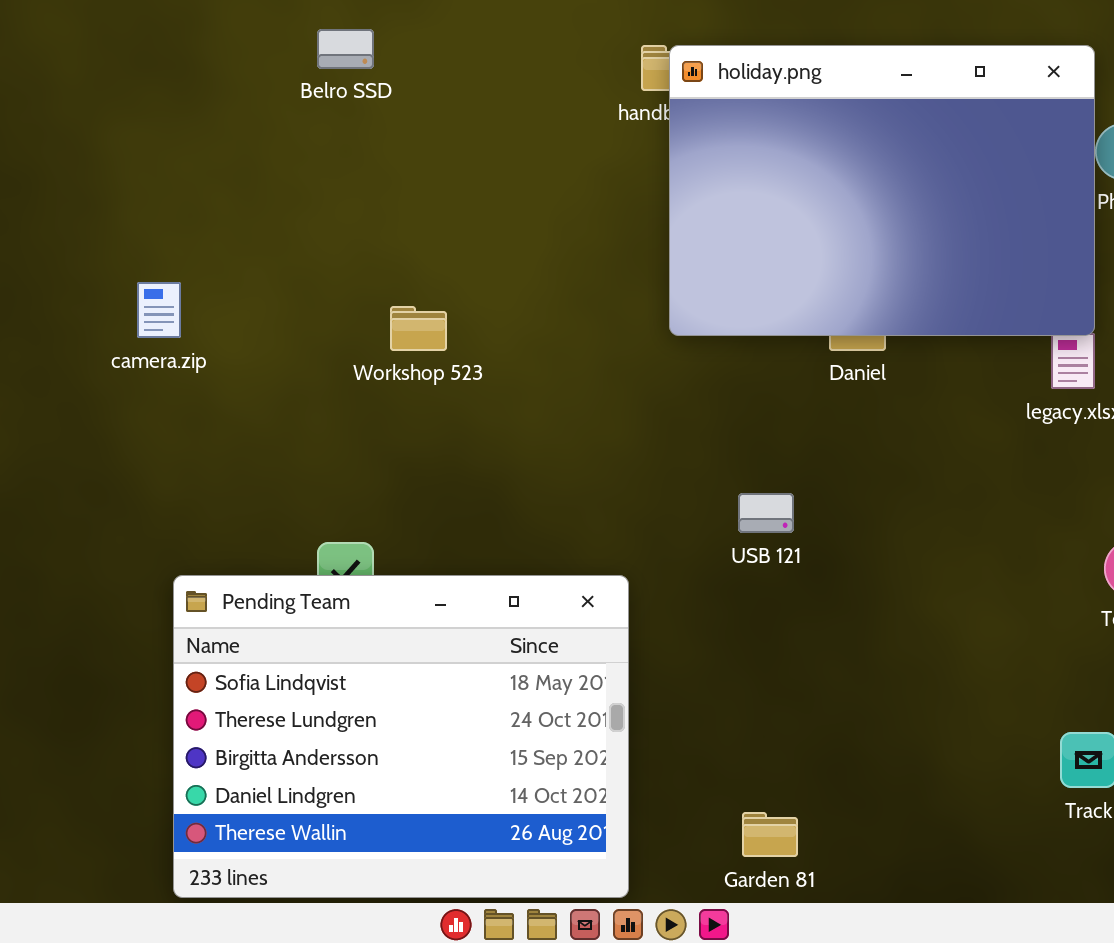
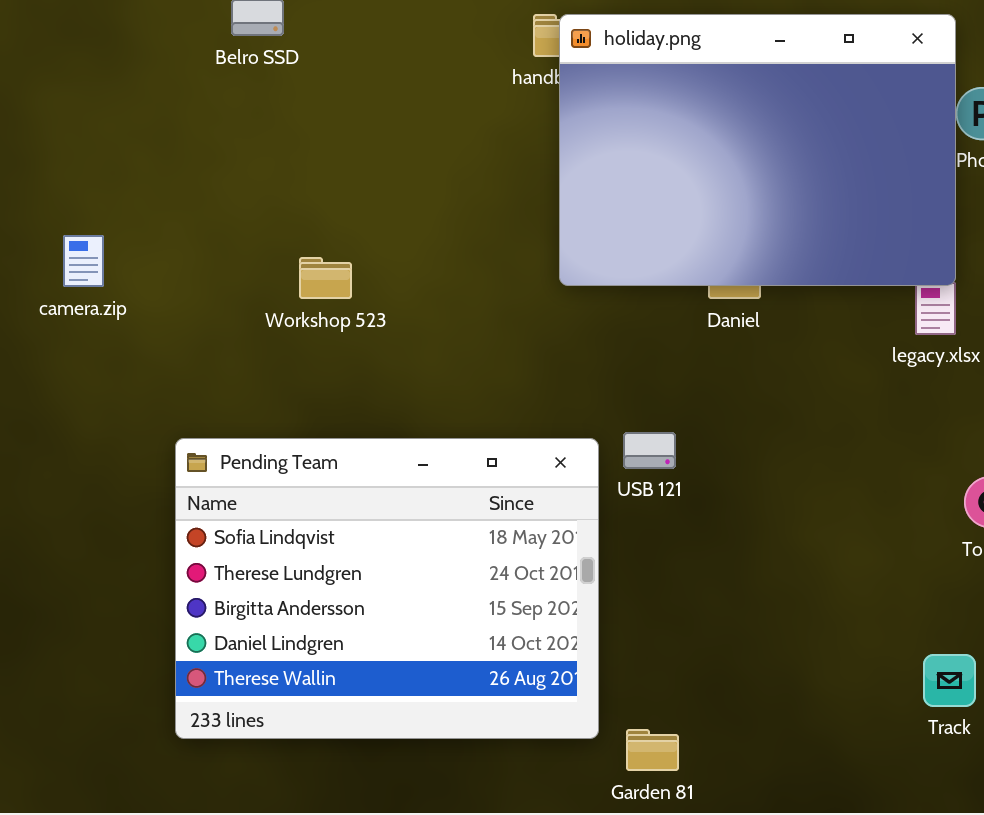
Pending Team: [173,575,629,898] -> [175,438,599,739], moved

